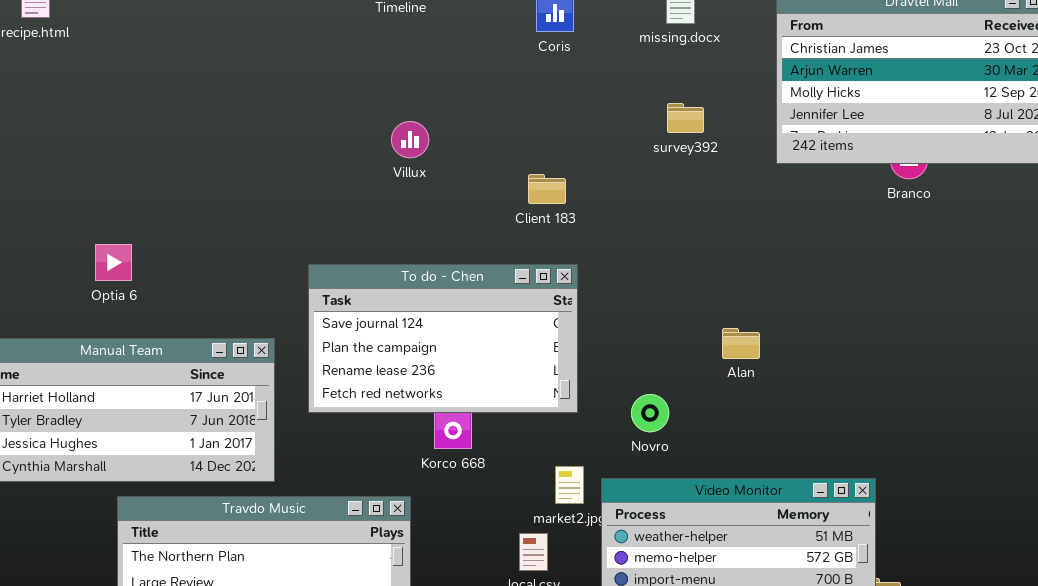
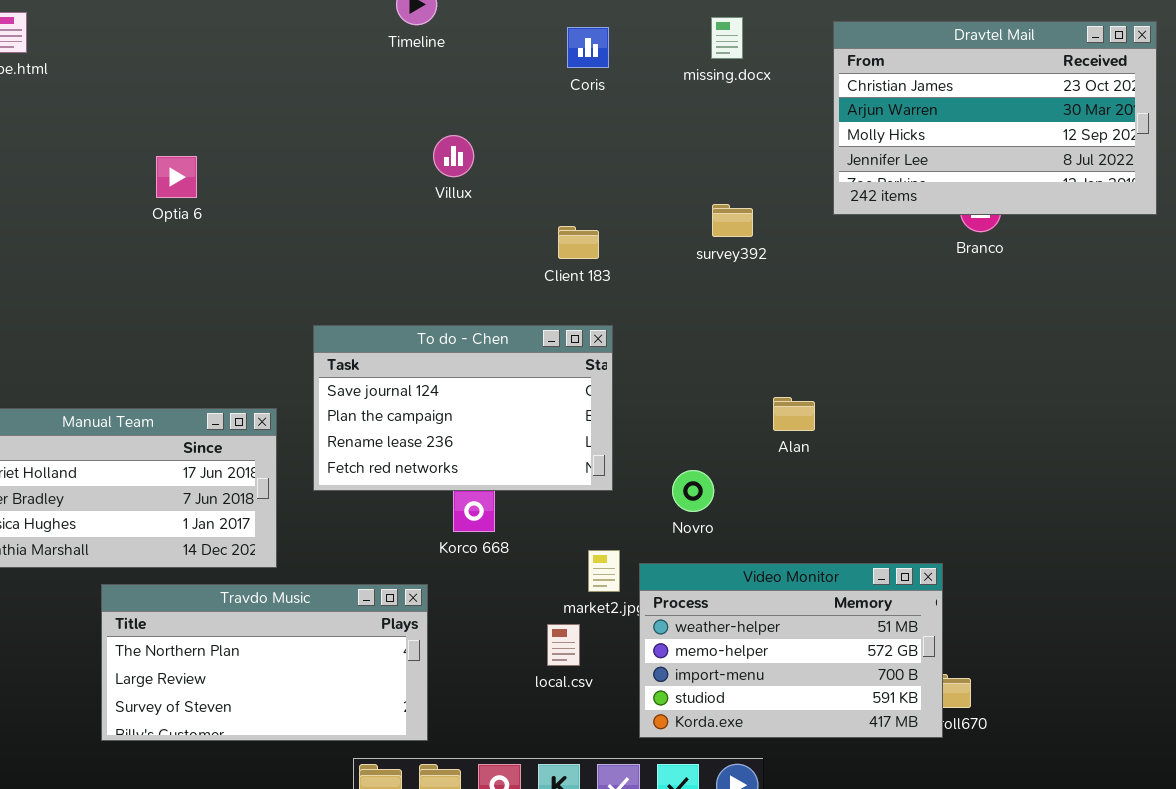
survey392: [667,103,704,133] -> [712,204,753,237], moved
Villux: [391,121,429,158] -> [433,135,474,177], moved
Optia 6: [95,244,132,281] -> [156,156,197,198], moved

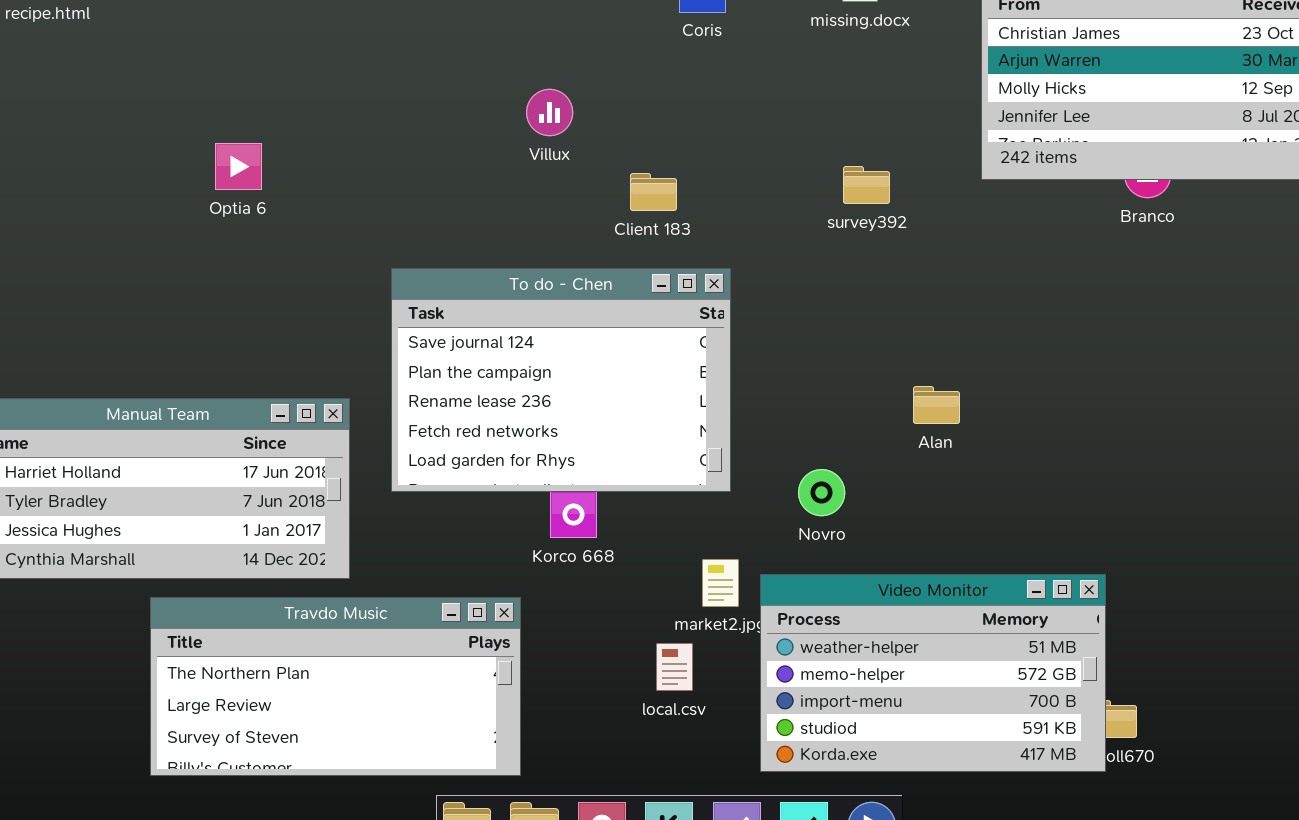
Optia 6: [156,156,197,198] -> [215,143,262,190], moved
Client 183: [558,226,599,259] -> [630,173,677,211], moved
To do - Chen: [313,325,613,491] -> [391,268,731,492], resized

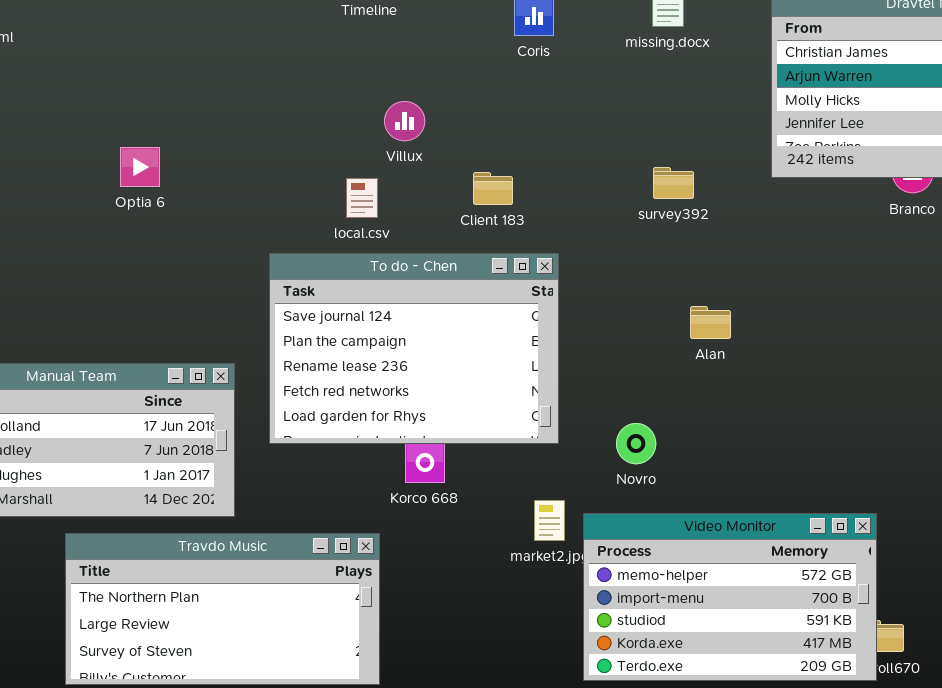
Alan: [913,386,960,424] -> [690,306,731,339], moved
Video Monitor: [760,574,1106,772] -> [583,513,877,681], scrolled down 1 row
local.csv: [656,643,693,691] -> [346,178,378,218], moved

